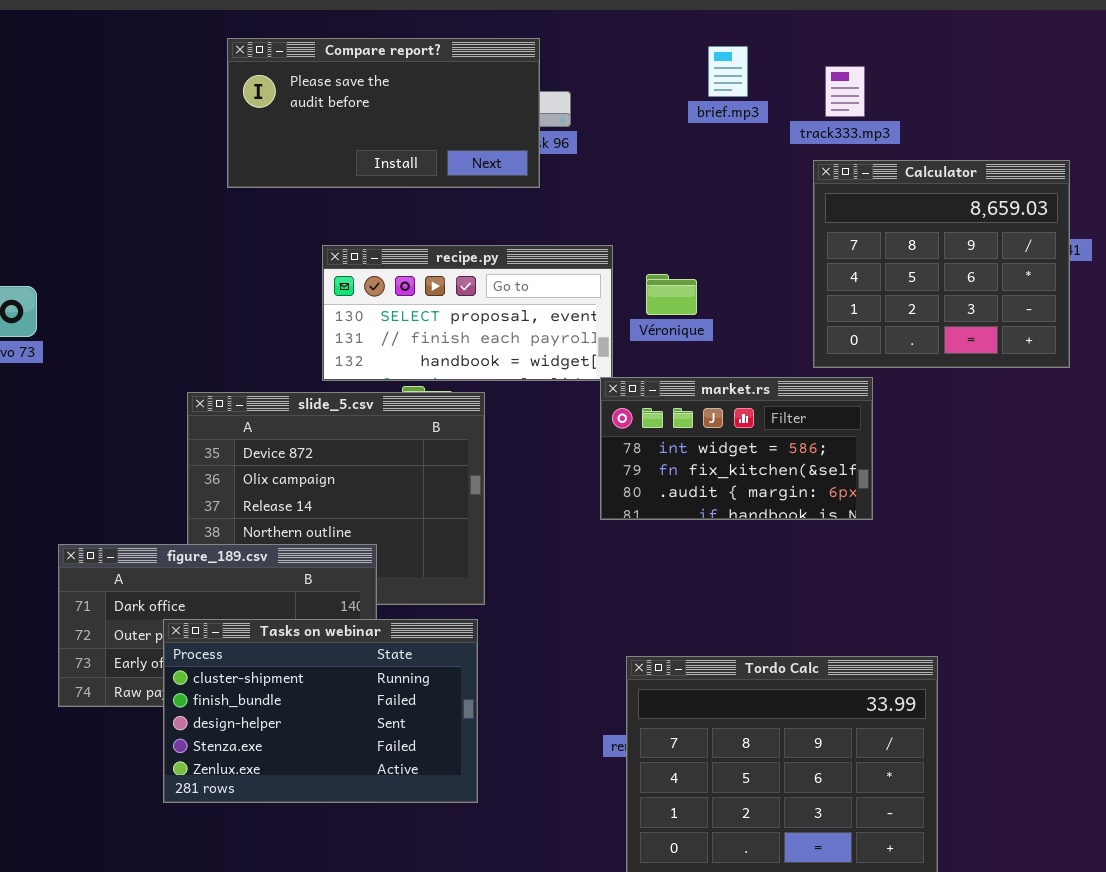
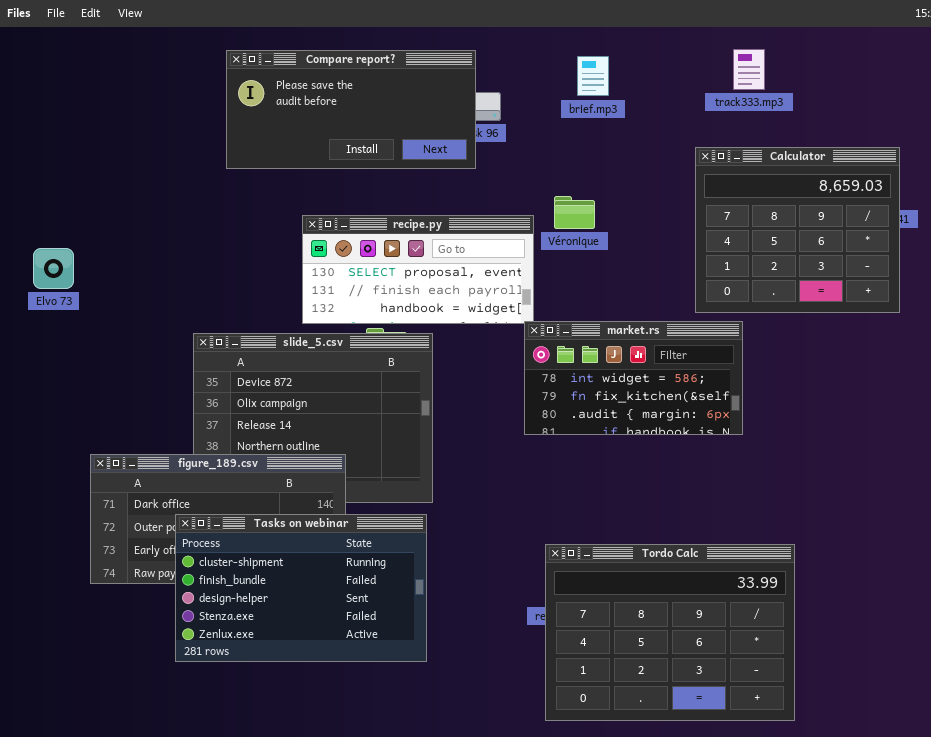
brief.mp3: [708,46,748,97] -> [577,56,609,96], moved
track333.mp3: [825,66,865,117] -> [733,49,765,90], moved
Véronique: [646,274,697,315] -> [554,196,595,229], moved

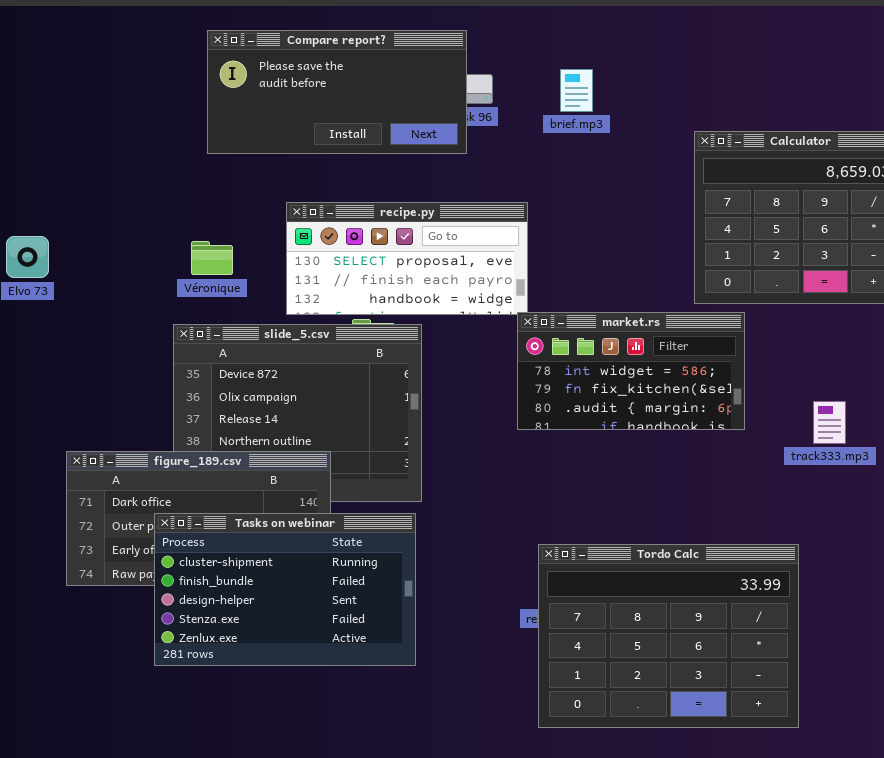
track333.mp3: [733,49,765,90] -> [813,401,846,444], moved
brief.mp3: [577,56,609,96] -> [560,69,593,112], moved
Véronique: [554,196,595,229] -> [191,241,233,275], moved

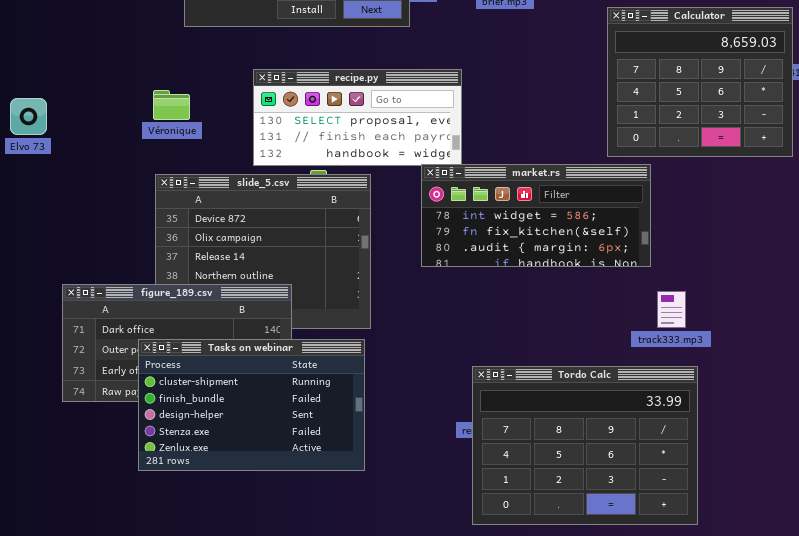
Véronique: [191,241,233,275] -> [153,90,190,120], moved
market.rs: [517,312,745,430] -> [421,164,651,267], resized
track333.mp3: [813,401,846,444] -> [657,291,686,328], moved

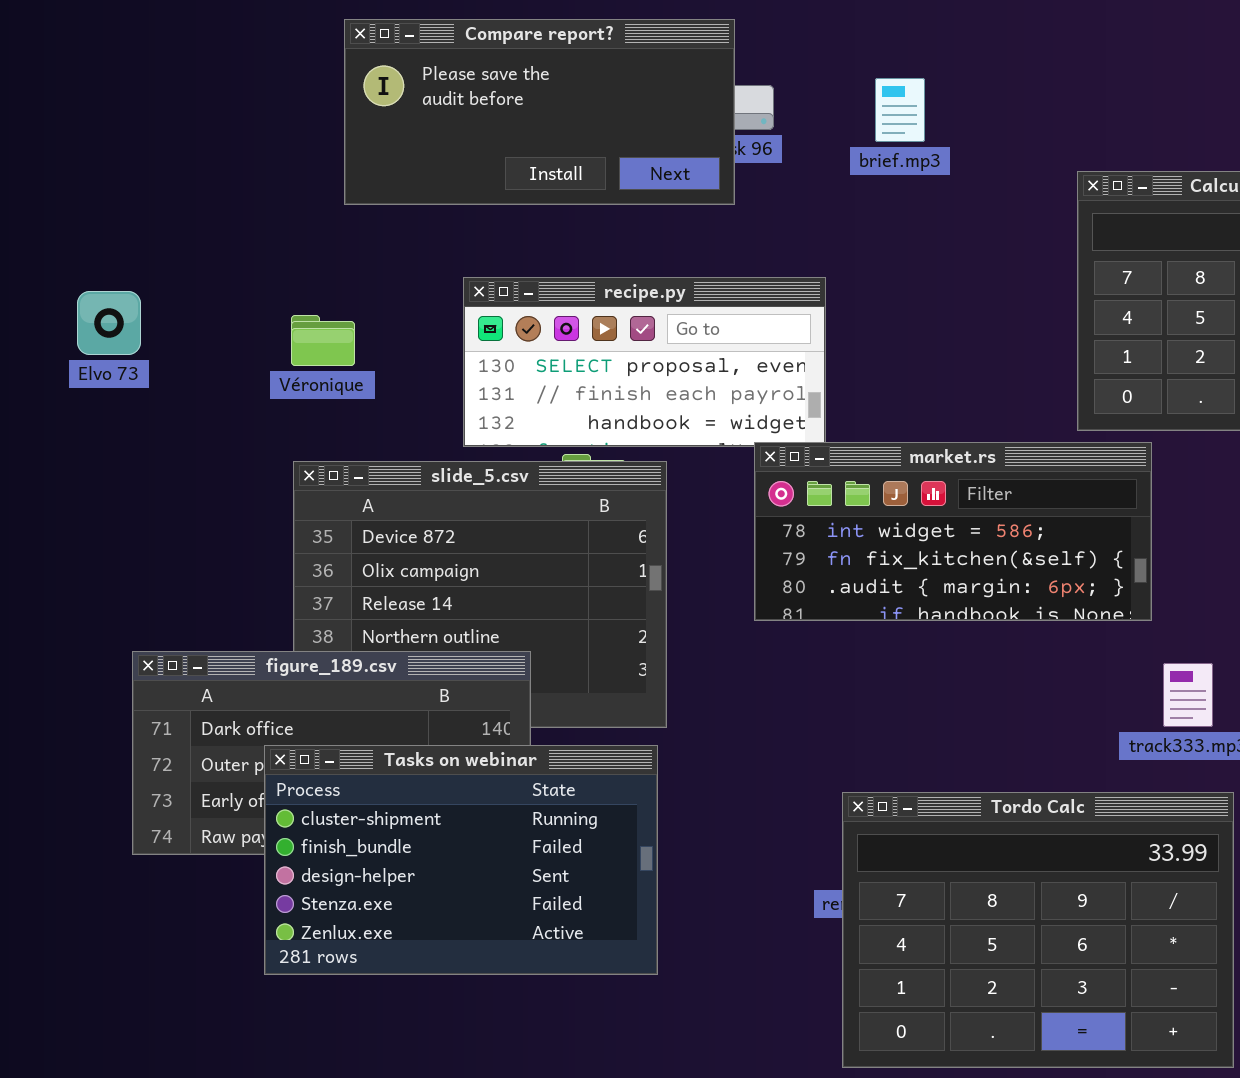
Elvo 73: [10,98,47,135] -> [77,291,141,355], moved

